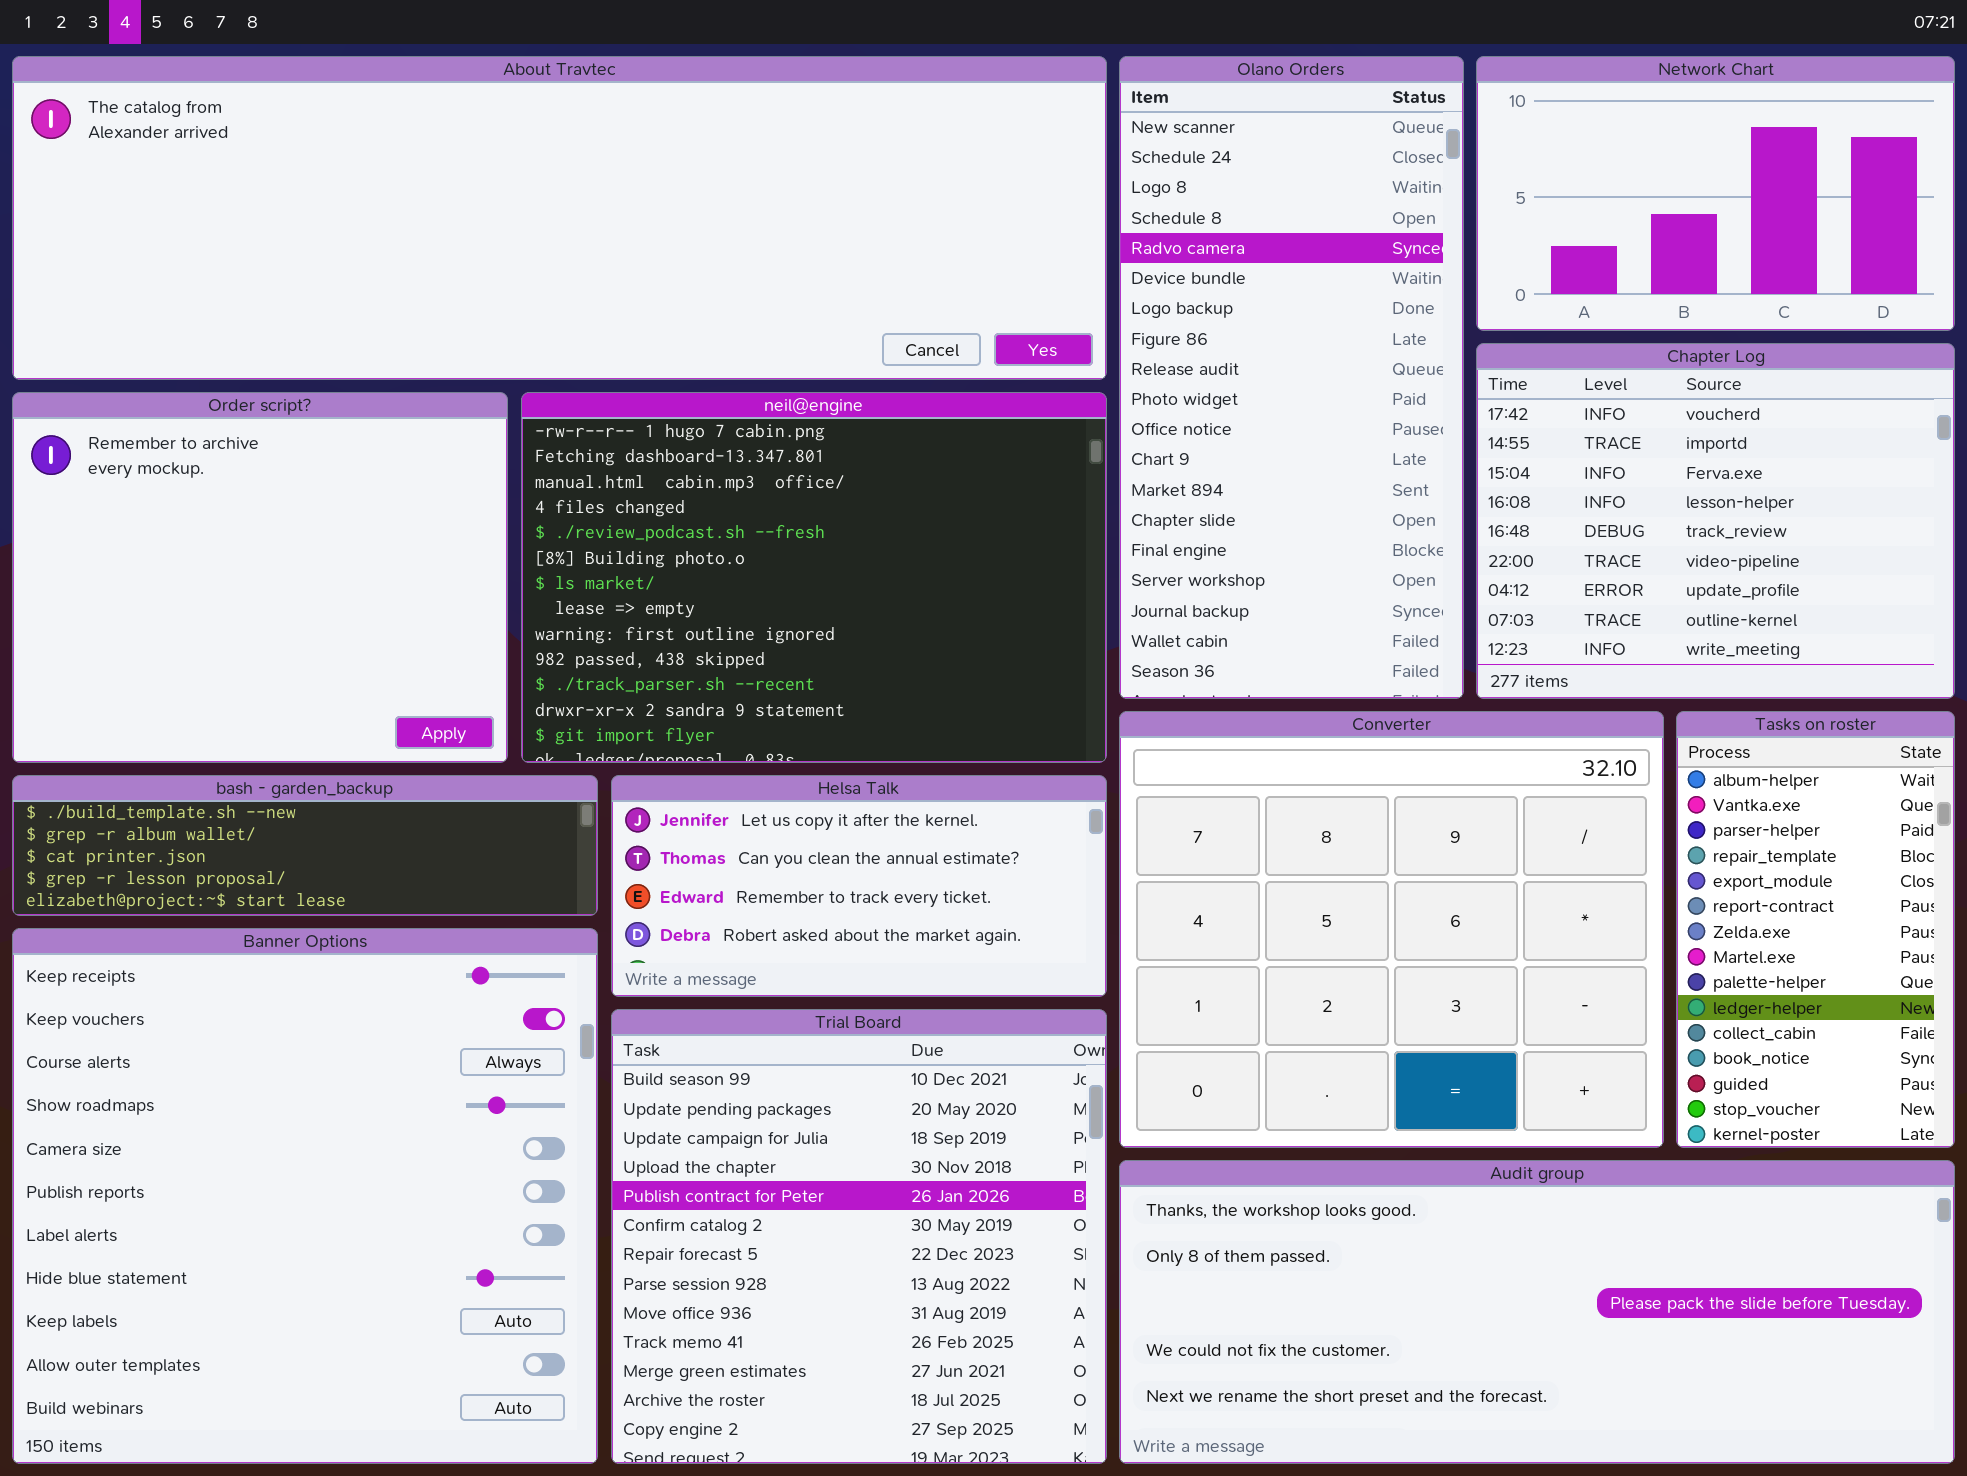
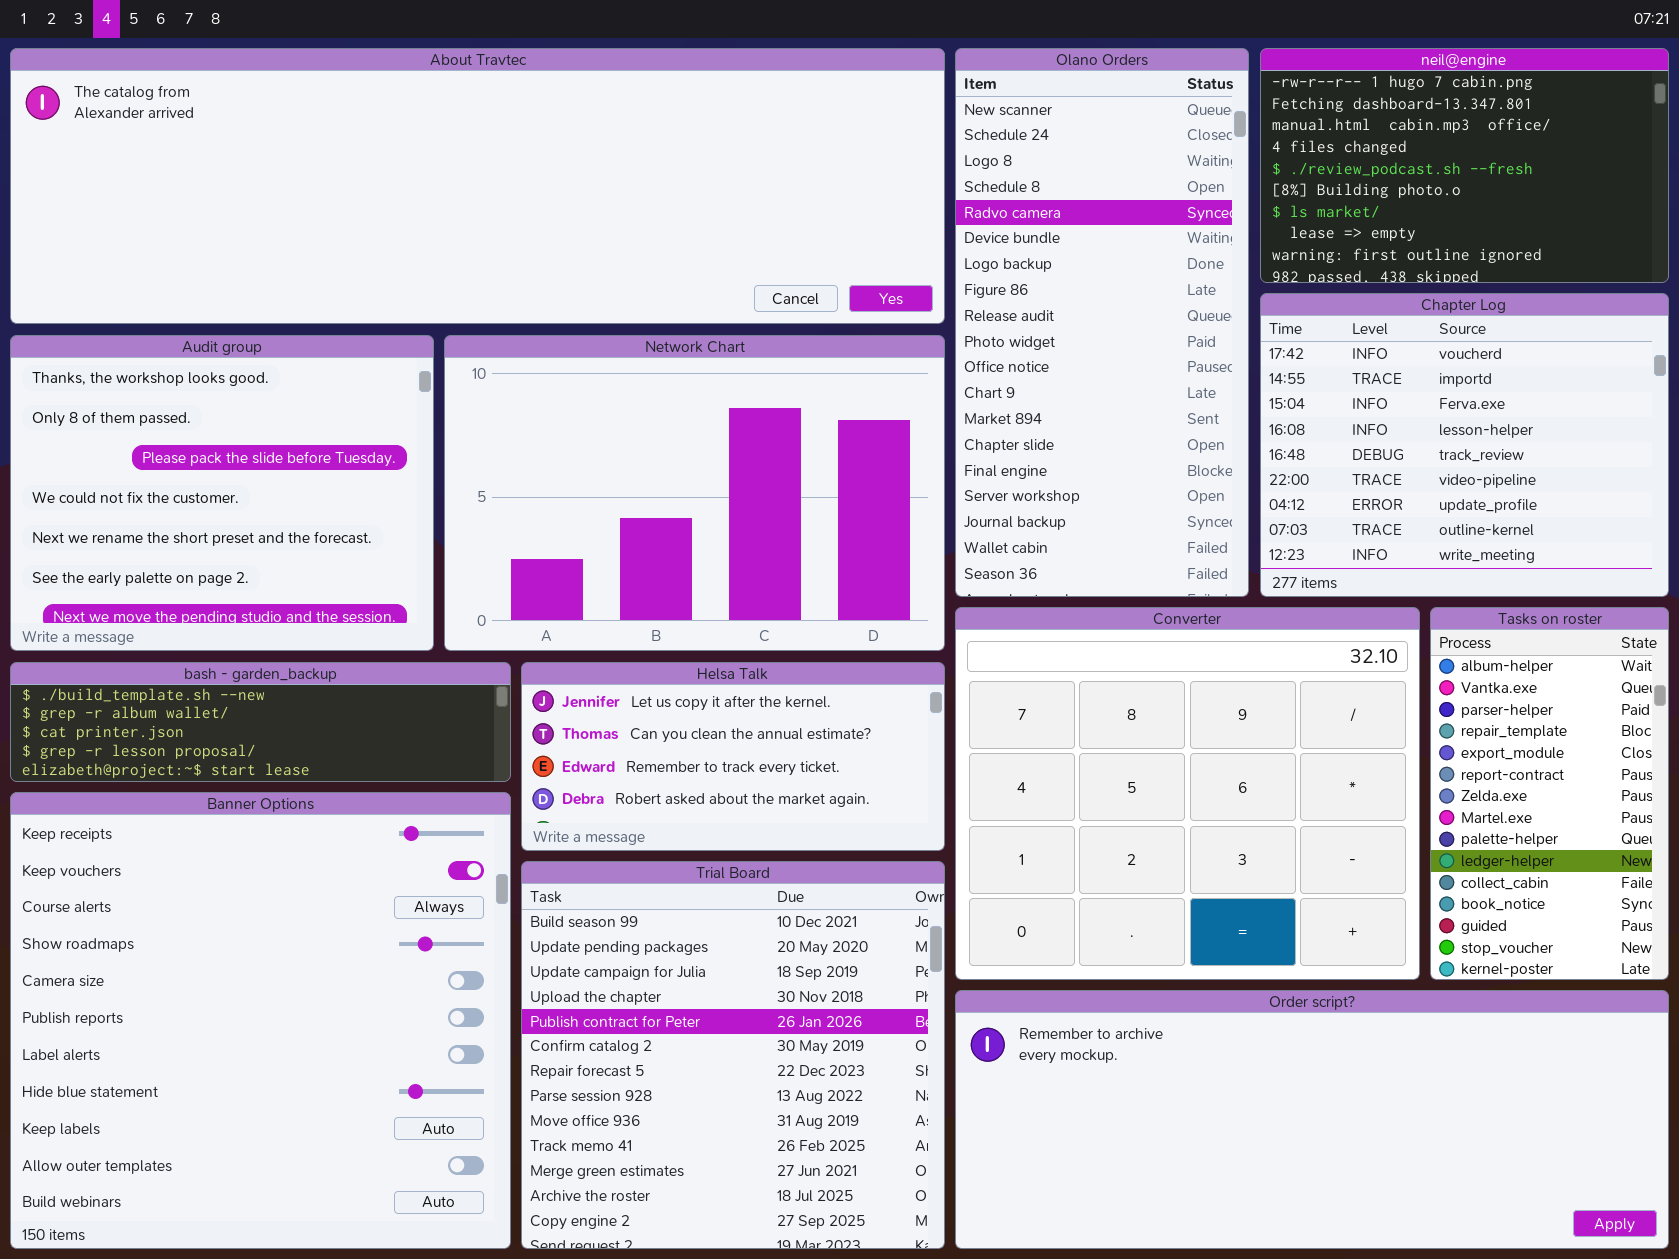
Network Chart: [1476,56,1955,331] -> [444,335,945,651], moved, resized
Order script?: [12,392,508,763] -> [955,990,1669,1249], moved, resized
neil@engine: [521,392,1107,763] -> [1260,48,1669,283], moved, resized
Audit group: [1119,1160,1955,1464] -> [10,335,434,651], moved, resized

